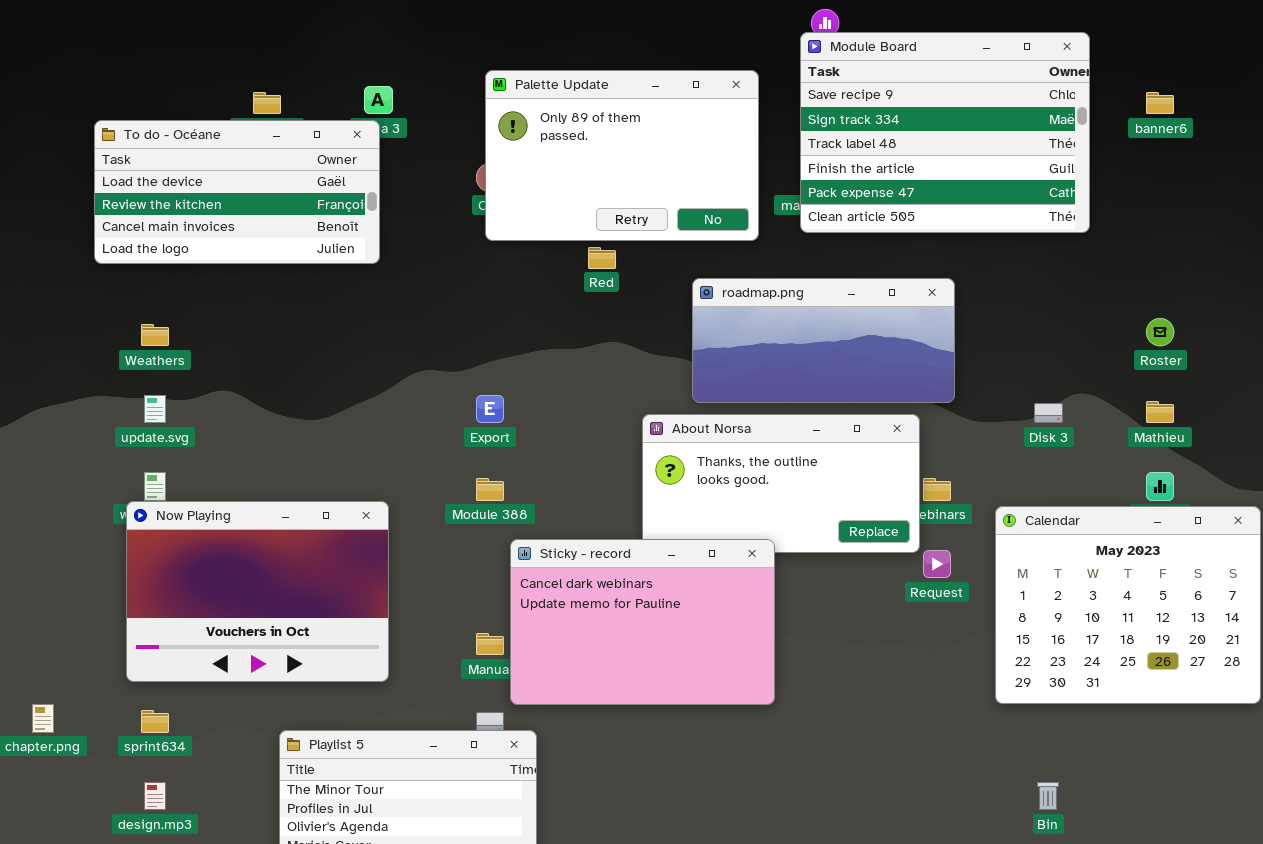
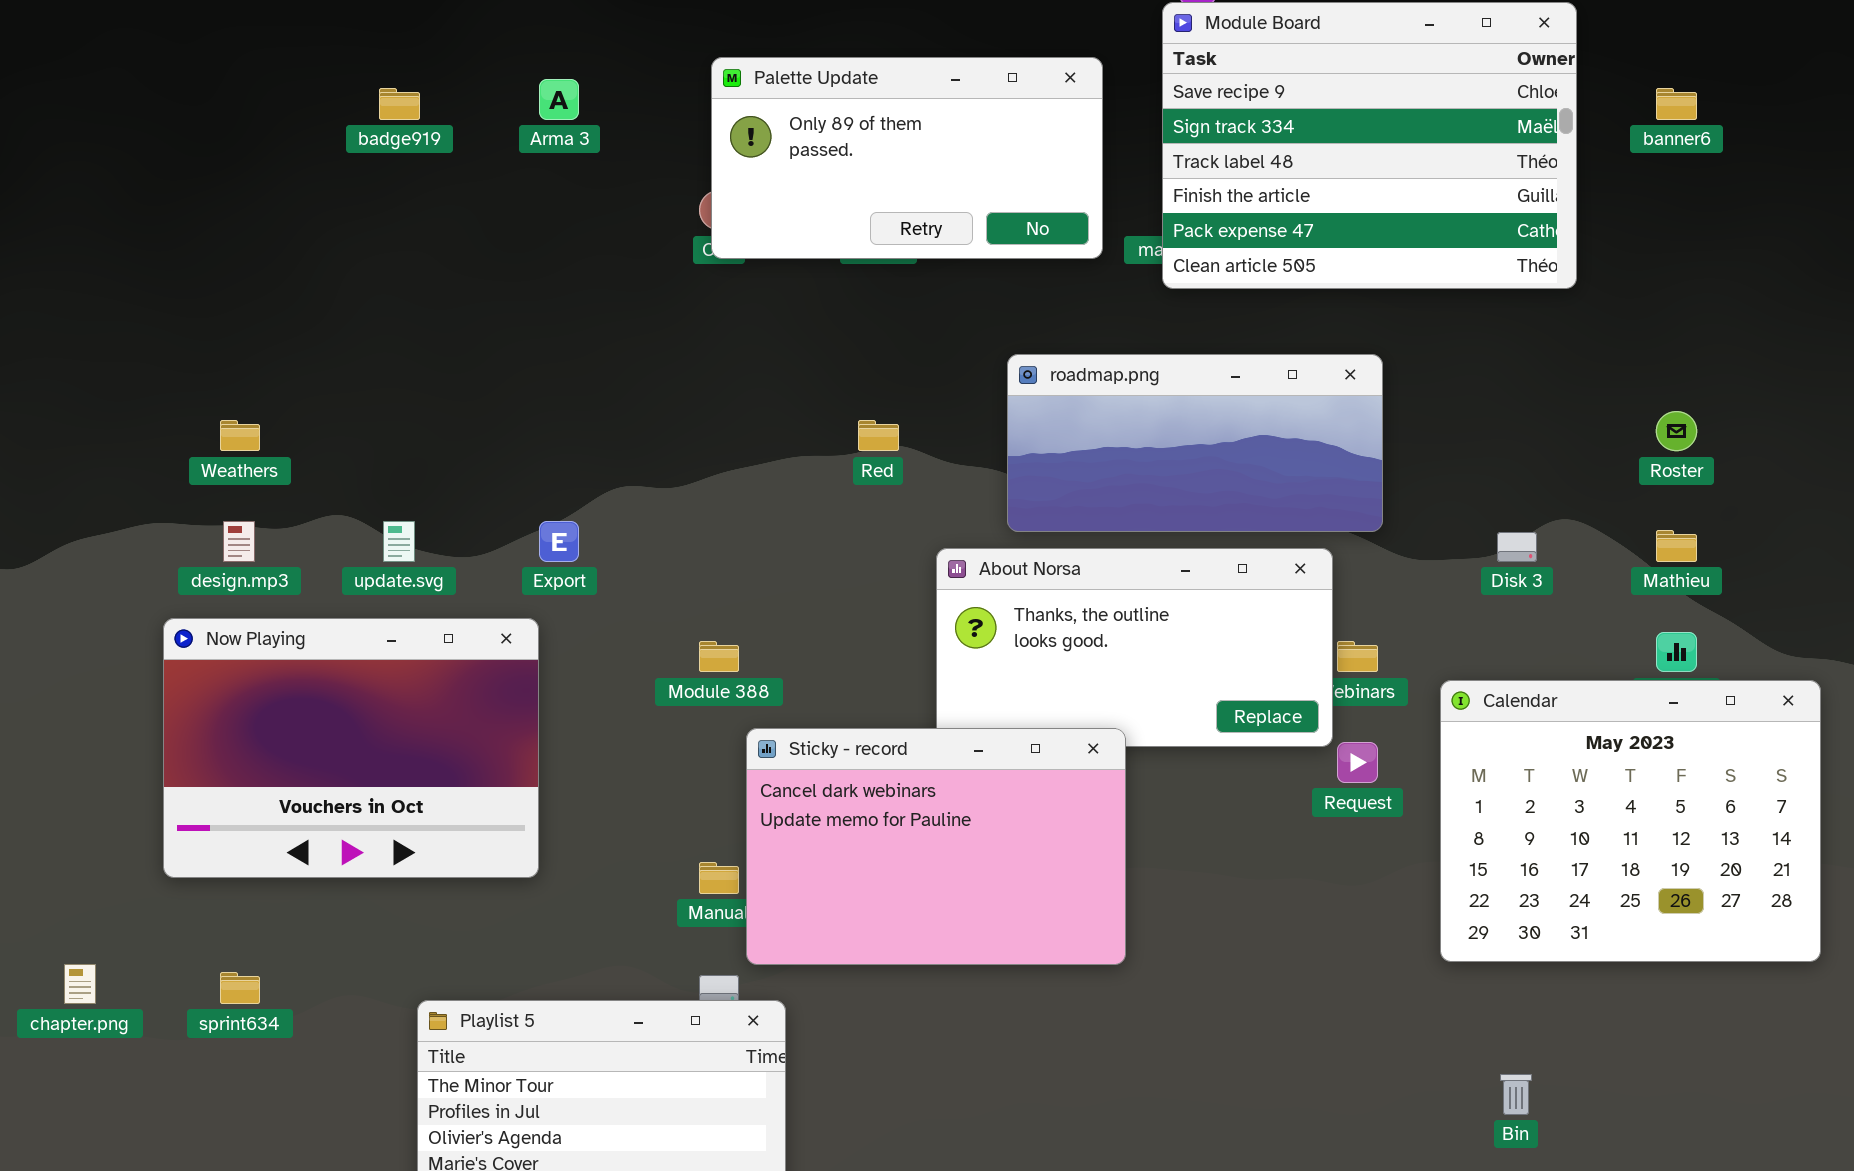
Palette Update: [485,70,759,241] -> [711,57,1103,259], resized
To do - Océane: [94,120,380,264] -> none, closed
Red: [588,247,616,269] -> [858,420,899,451], moved
update.svg: [144,395,166,423] -> [383,521,415,562], moved
Export: [476,395,504,423] -> [539,521,579,562], moved
Now Playing: [126,501,389,682] -> [163,618,539,878], moved
design.mp3: [144,782,166,810] -> [223,521,255,562], moved

